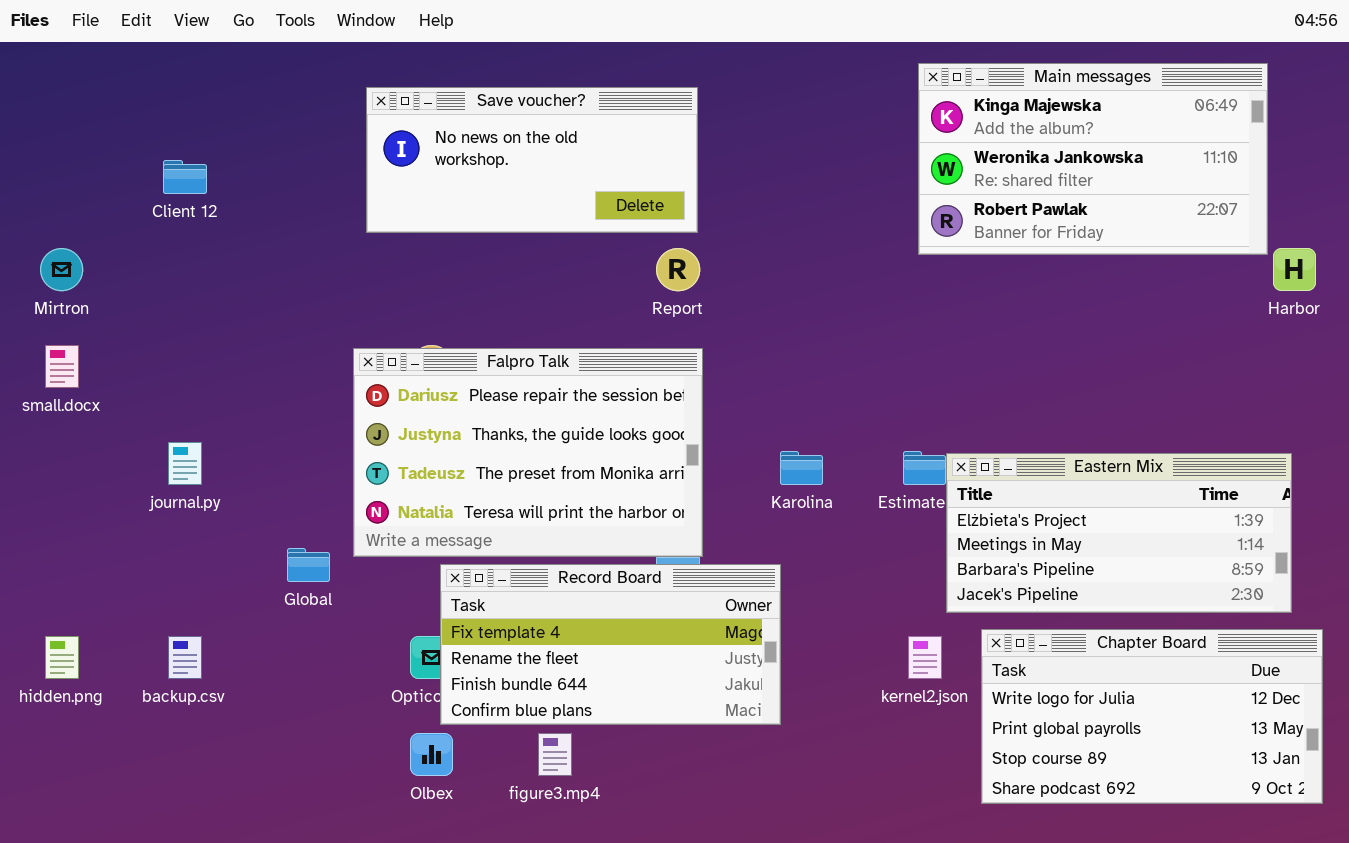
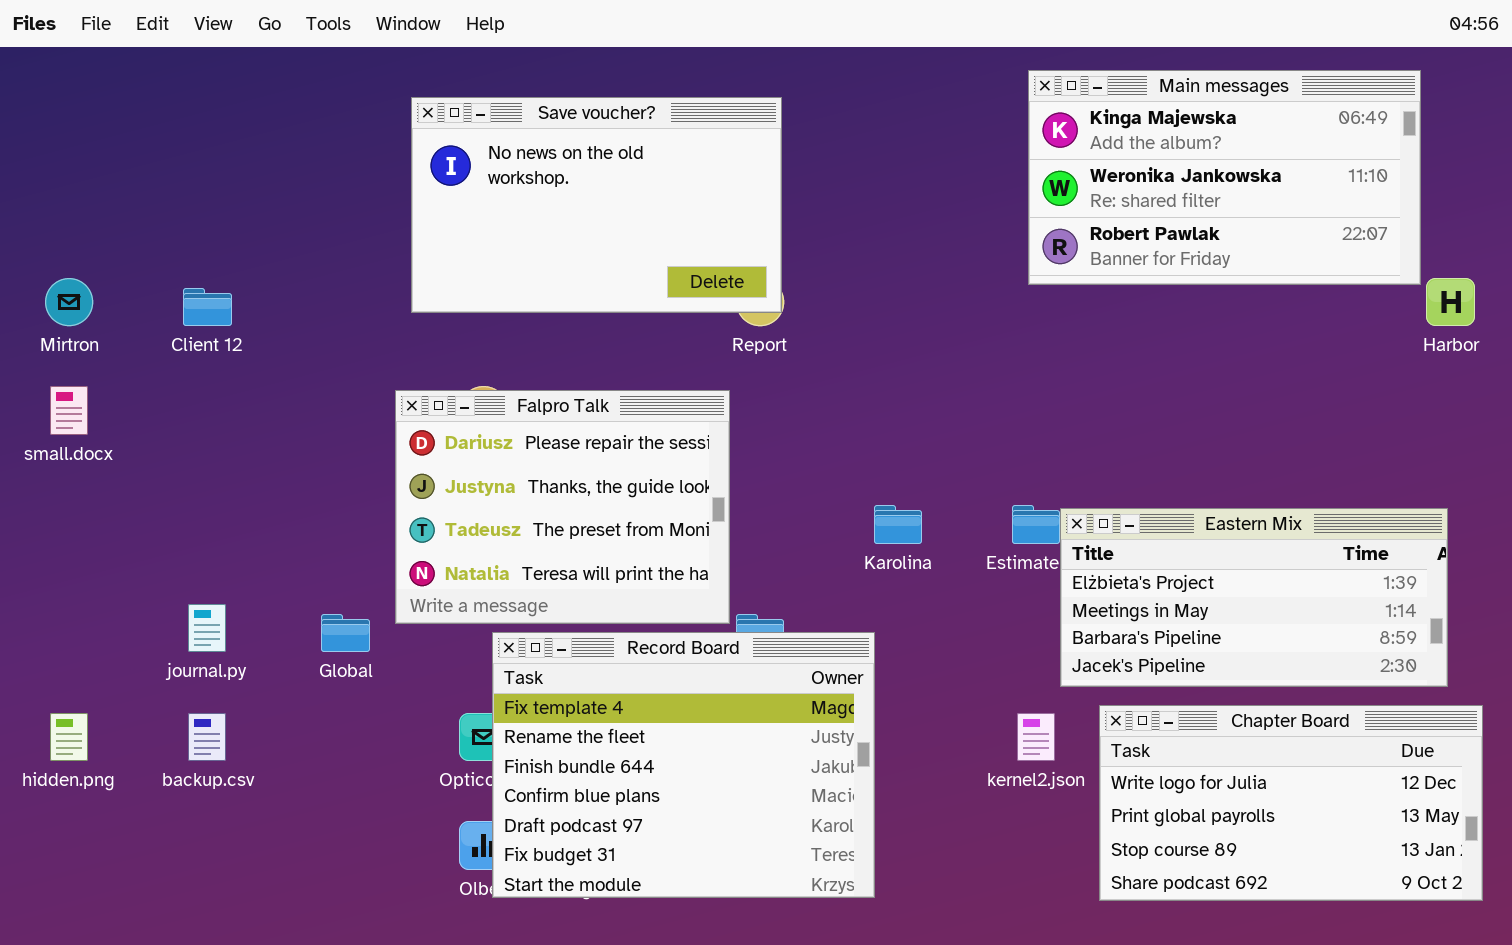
Save voucher?: [366,87,698,233] -> [411,97,782,313], resized
Client 12: [163,160,207,194] -> [183,288,232,326], moved
Falpro Talk: [353,348,703,557] -> [395,390,730,624], resized
journal.py: [168,442,202,485] -> [188,604,226,652], moved
Record Board: [440,564,781,725] -> [492,632,875,898], resized

